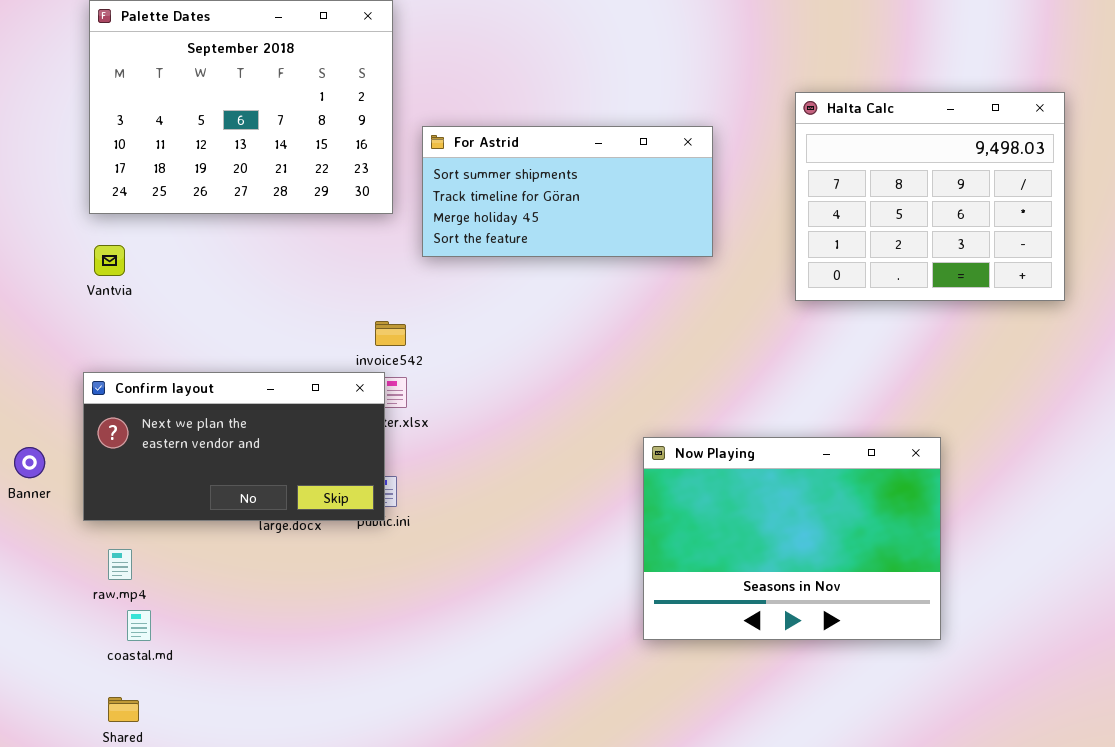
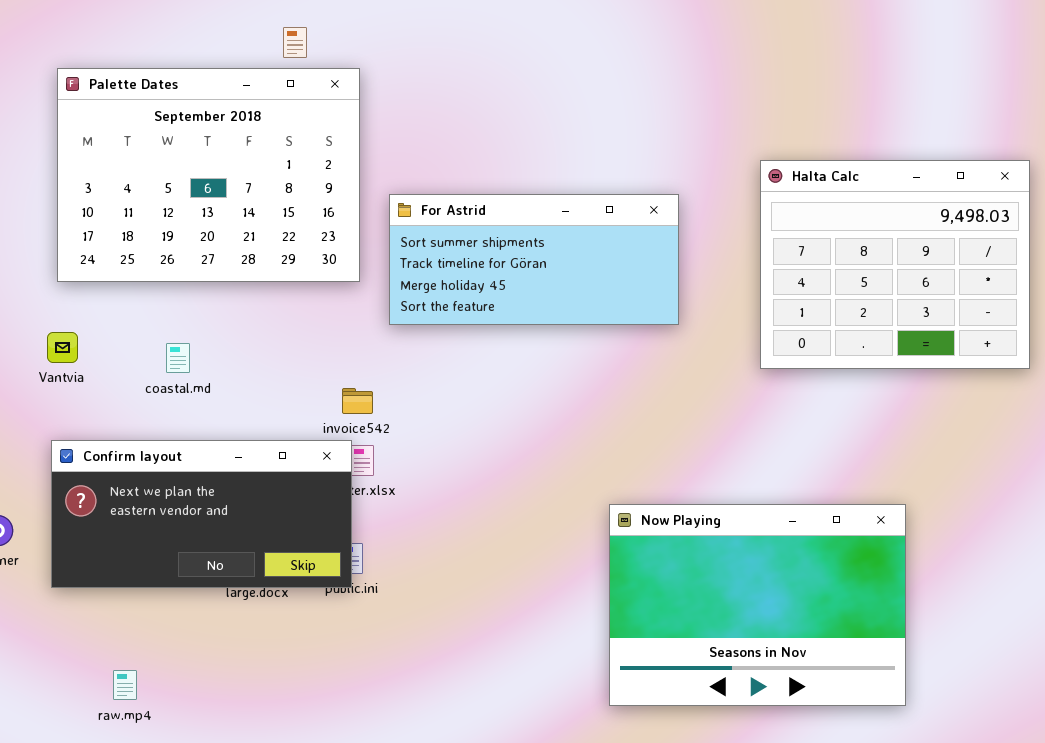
Vantvia: [94,245,125,276] -> [47,332,78,363], moved
raw.mp4: [108,549,132,580] -> [113,670,137,700], moved
coastal.md: [127,610,151,641] -> [166,343,190,373], moved

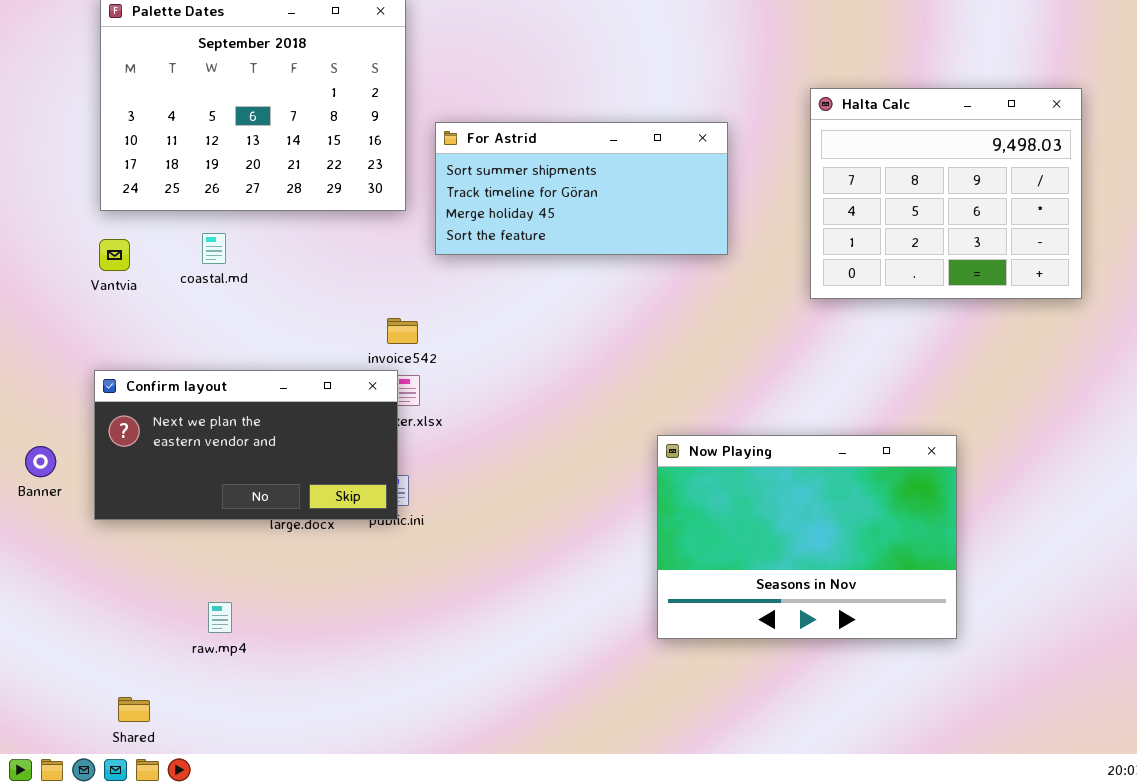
Vantvia: [47,332,78,363] -> [99,239,130,271], moved
coastal.md: [166,343,190,373] -> [202,233,226,264], moved
raw.mp4: [113,670,137,700] -> [208,602,232,633], moved

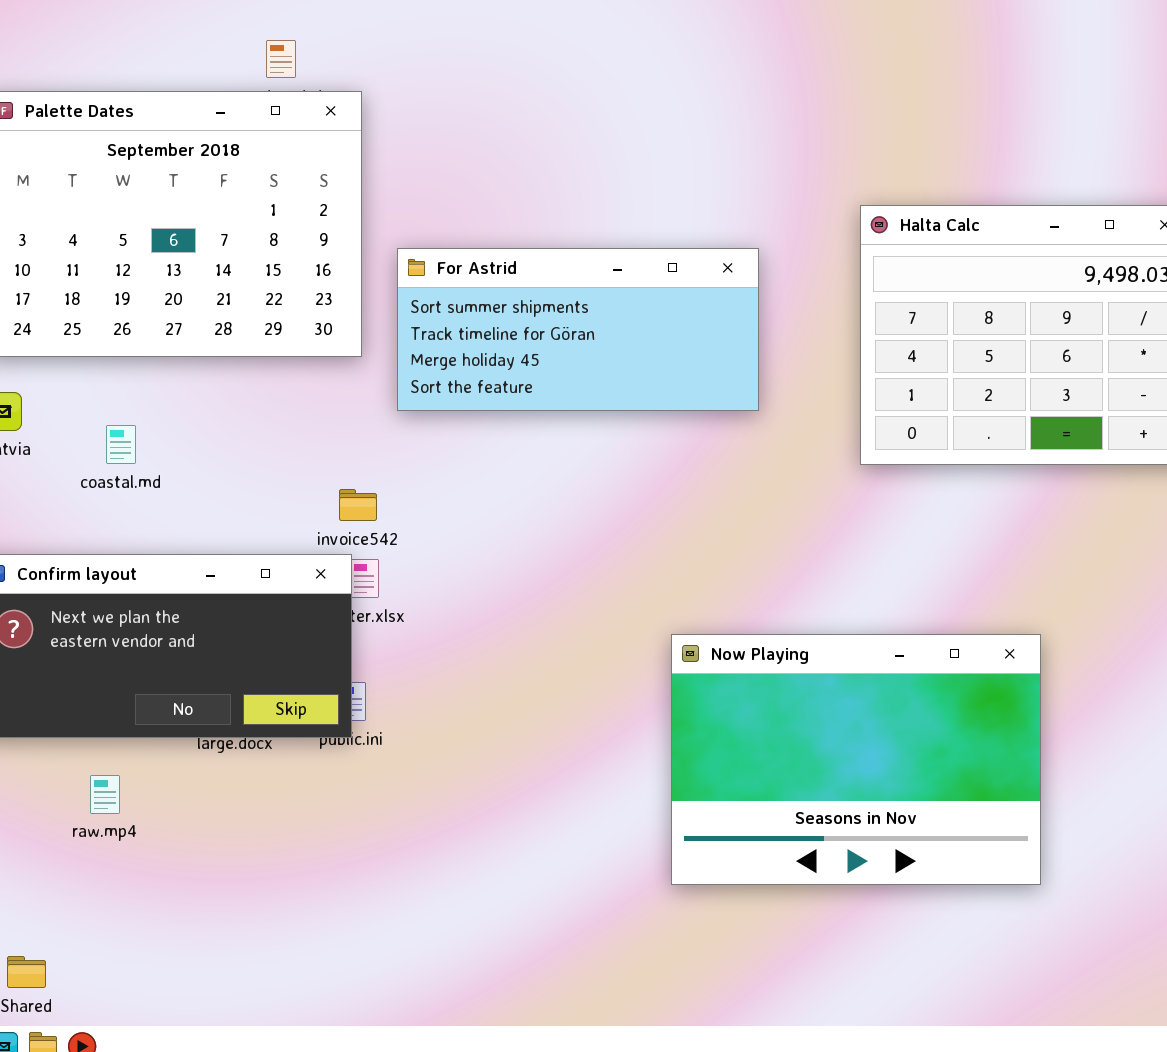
coastal.md: [202,233,226,264] -> [106,425,136,464], moved
raw.mp4: [208,602,232,633] -> [90,775,120,814], moved

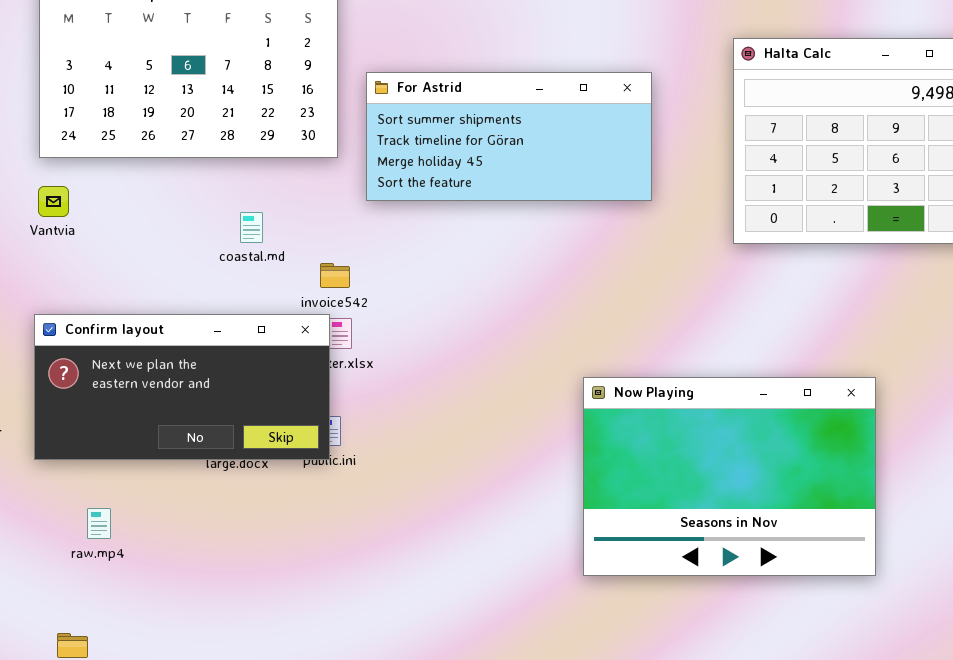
coastal.md: [106,425,136,464] -> [240,212,263,243], moved
raw.mp4: [90,775,120,814] -> [87,508,111,539], moved

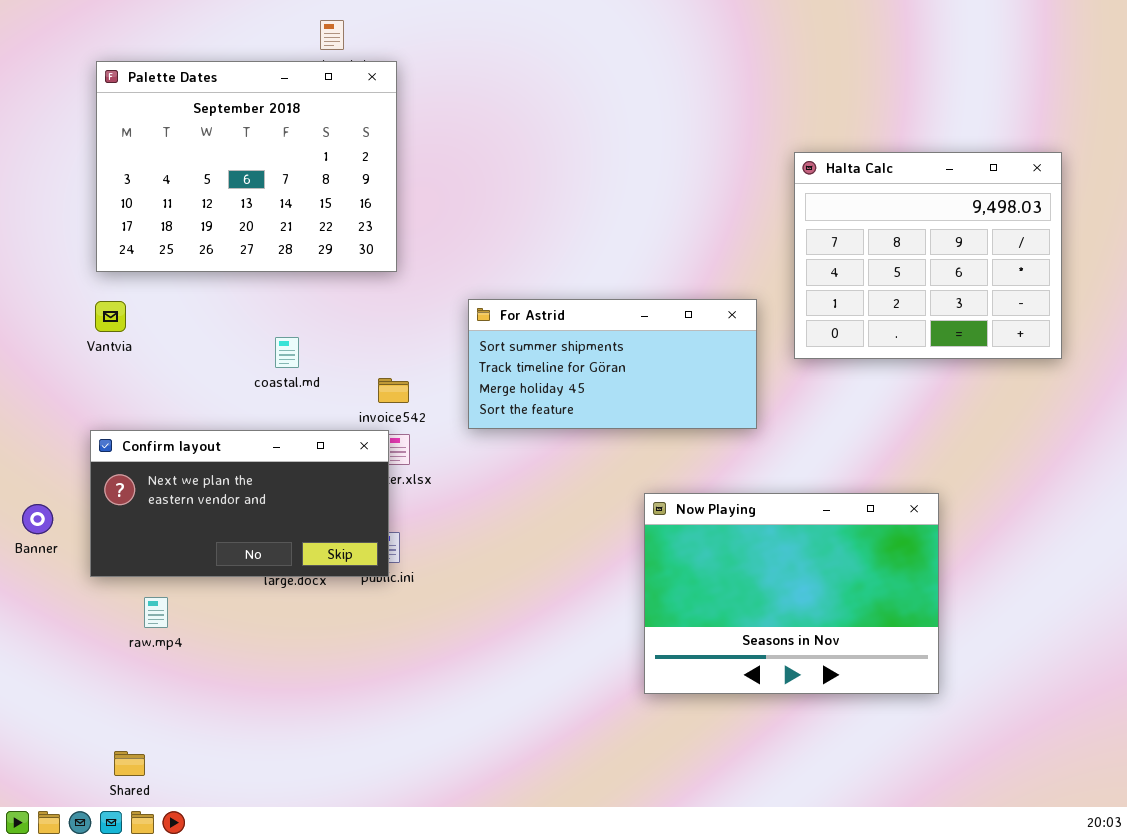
For Astrid: [366,72,652,201] -> [468,299,757,429], moved
coastal.md: [240,212,263,243] -> [275,337,299,368], moved
raw.mp4: [87,508,111,539] -> [144,597,168,628], moved

